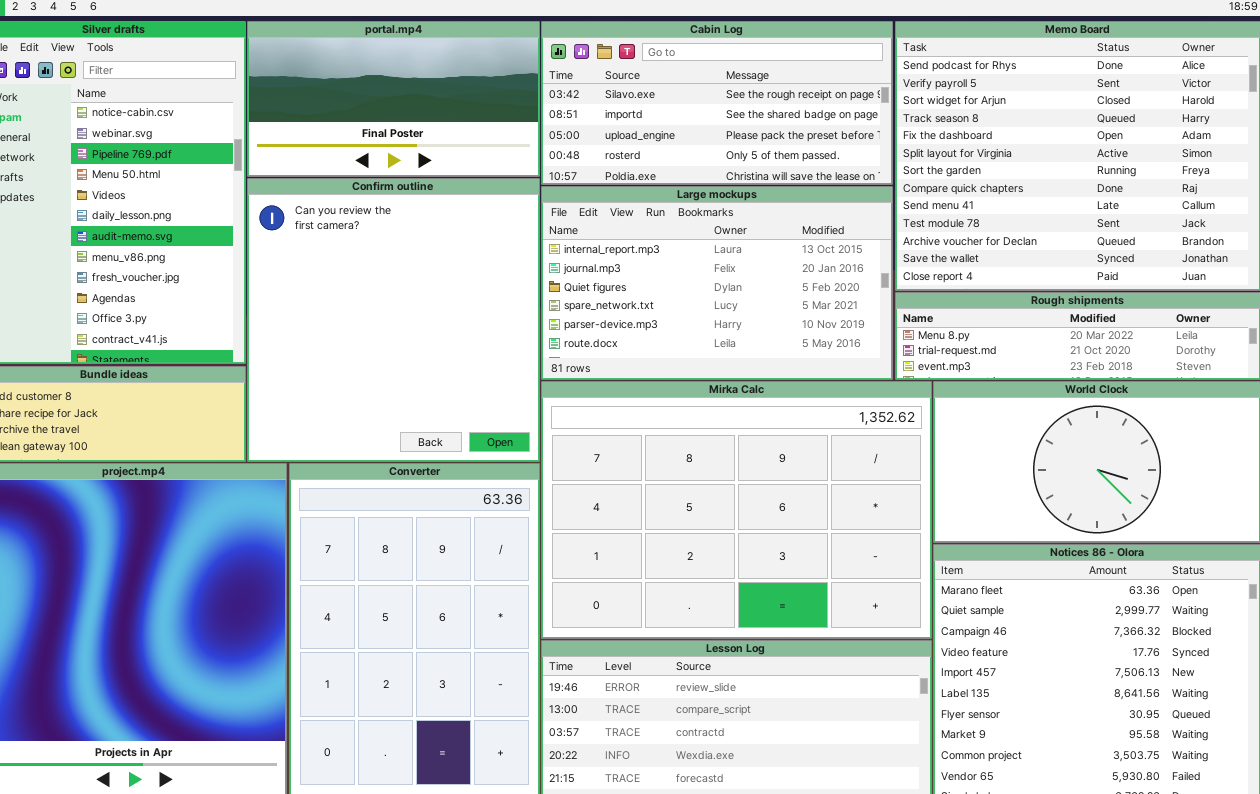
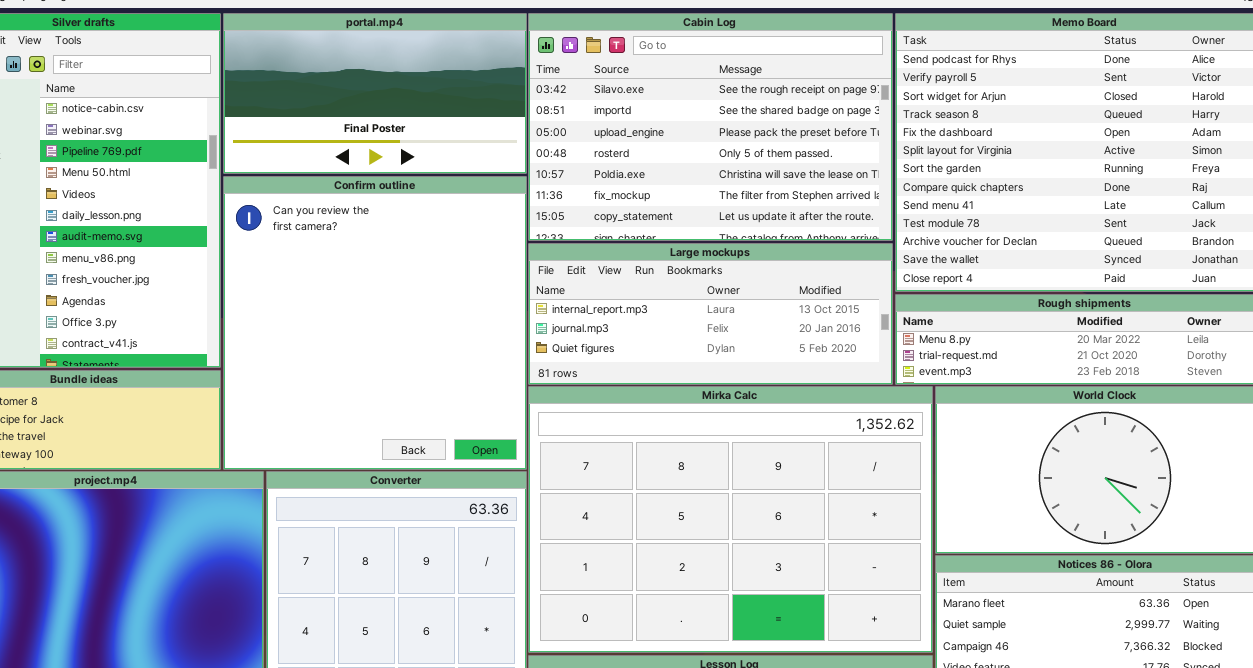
Cabin Log: [541,21,893,185] -> [528,13,893,241], resized
Large mockups: [541,186,893,380] -> [528,243,893,385], resized

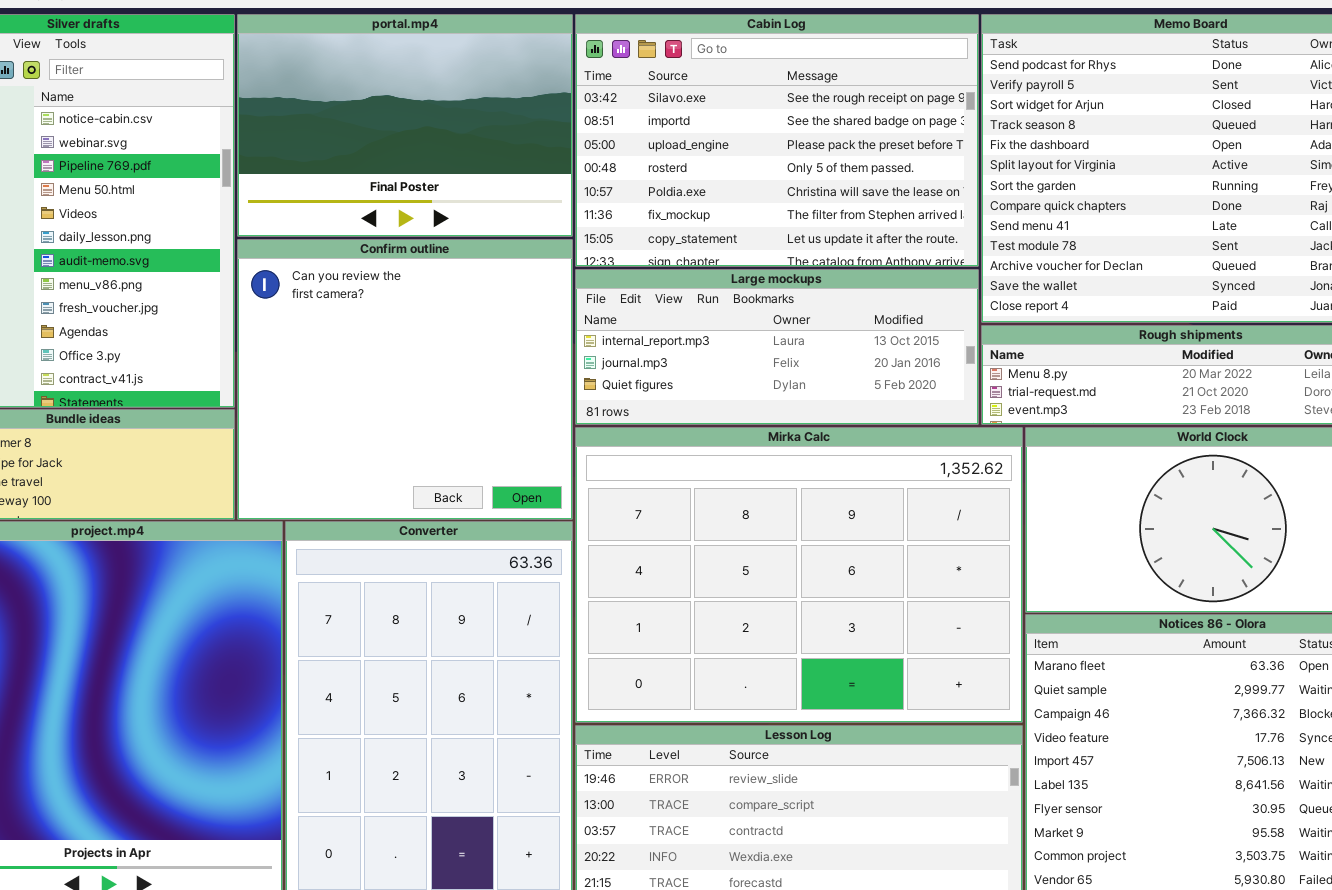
portal.mp4: [223,13,527,174] -> [237,14,573,237], resized
Confirm outline: [223,176,527,470] -> [237,239,573,520], resized

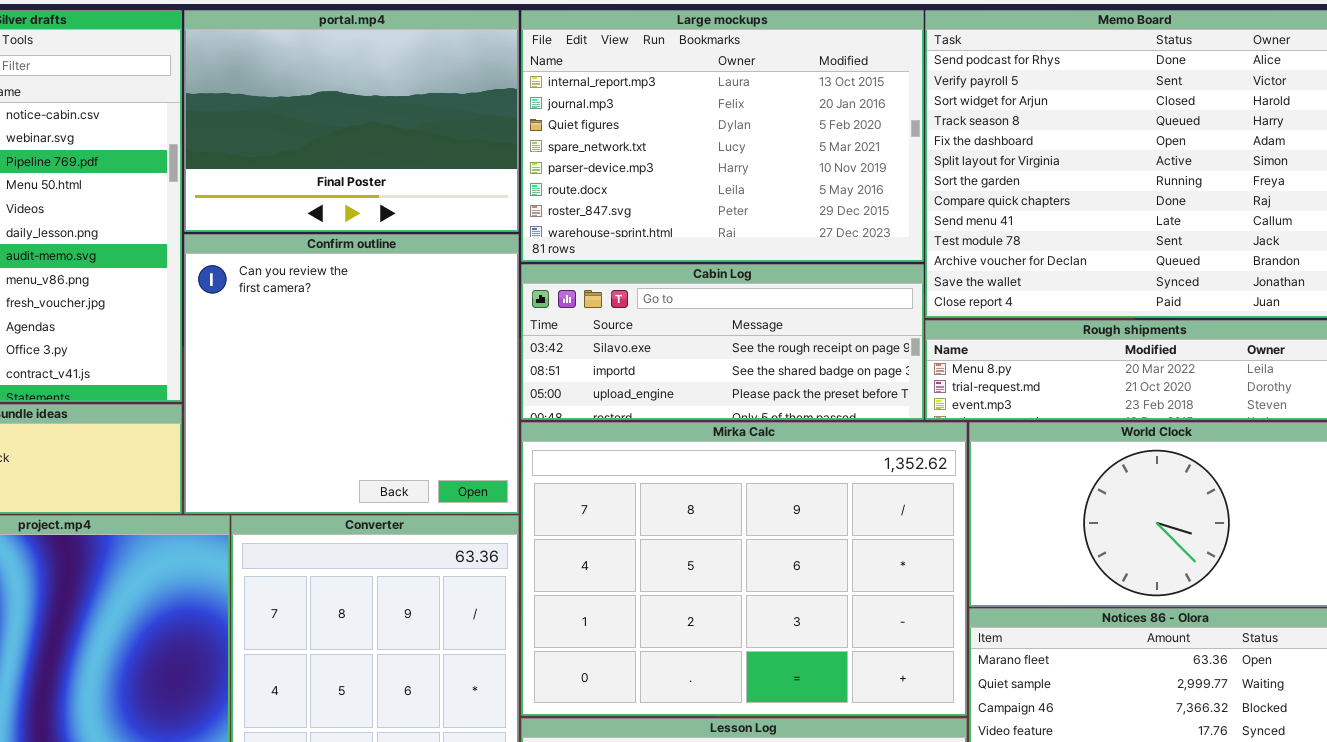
Cabin Log: [575,14,979,267] -> [521,264,924,420], moved, resized
Large mockups: [575,269,979,425] -> [521,10,924,262], moved, resized

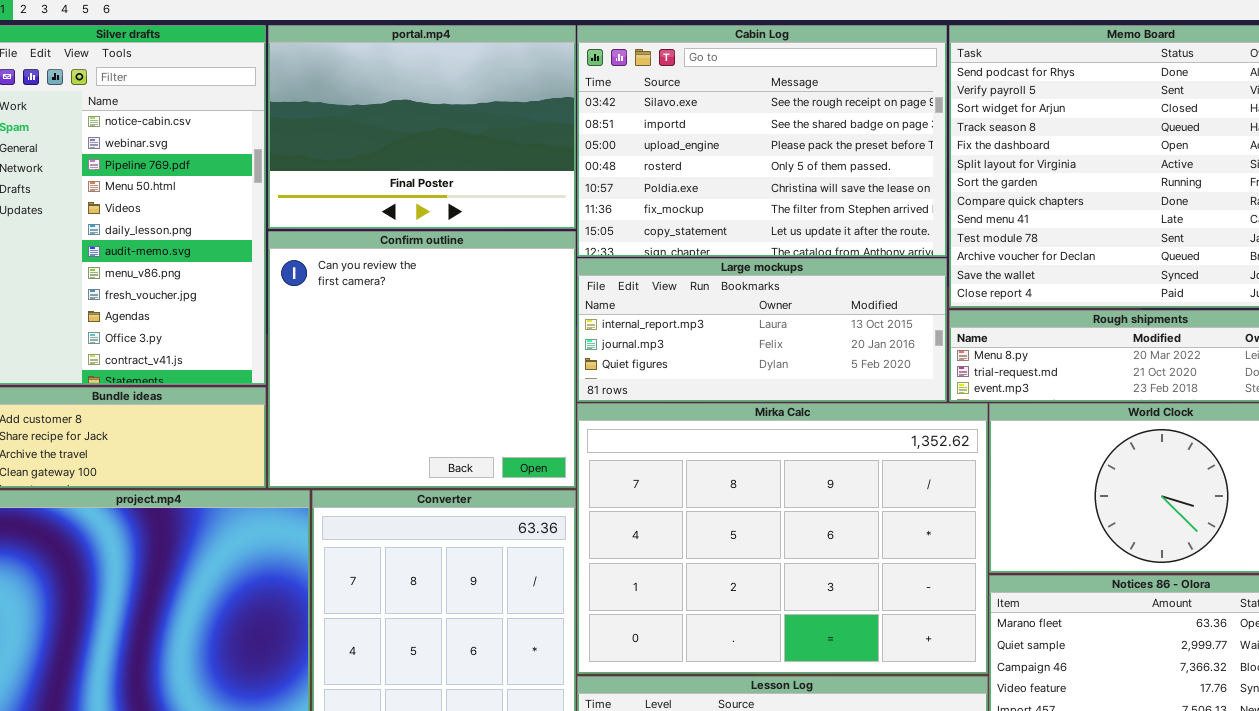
Large mockups: [521,10,924,262] -> [577,258,947,402], moved, resized
Cabin Log: [521,264,924,420] -> [577,25,947,257], moved, resized

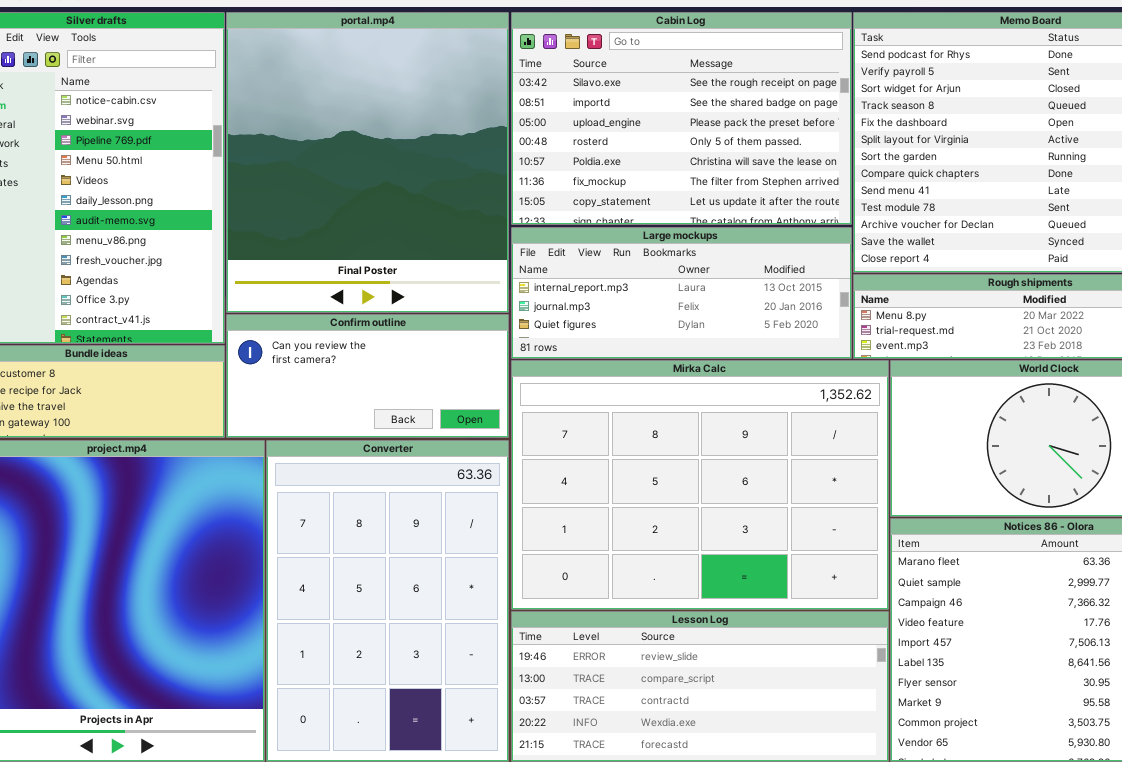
portal.mp4: [268,25,576,229] -> [226,12,509,313], resized
Confirm outline: [268,231,576,488] -> [226,314,509,438], resized

